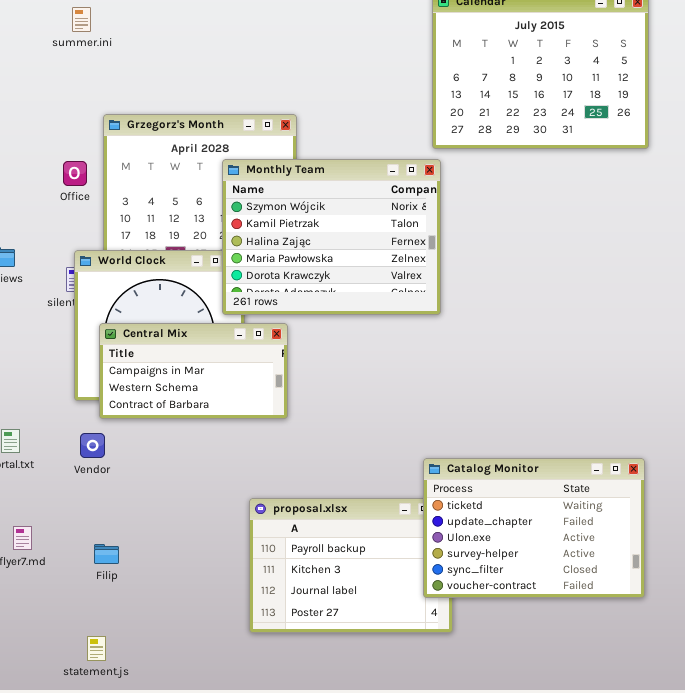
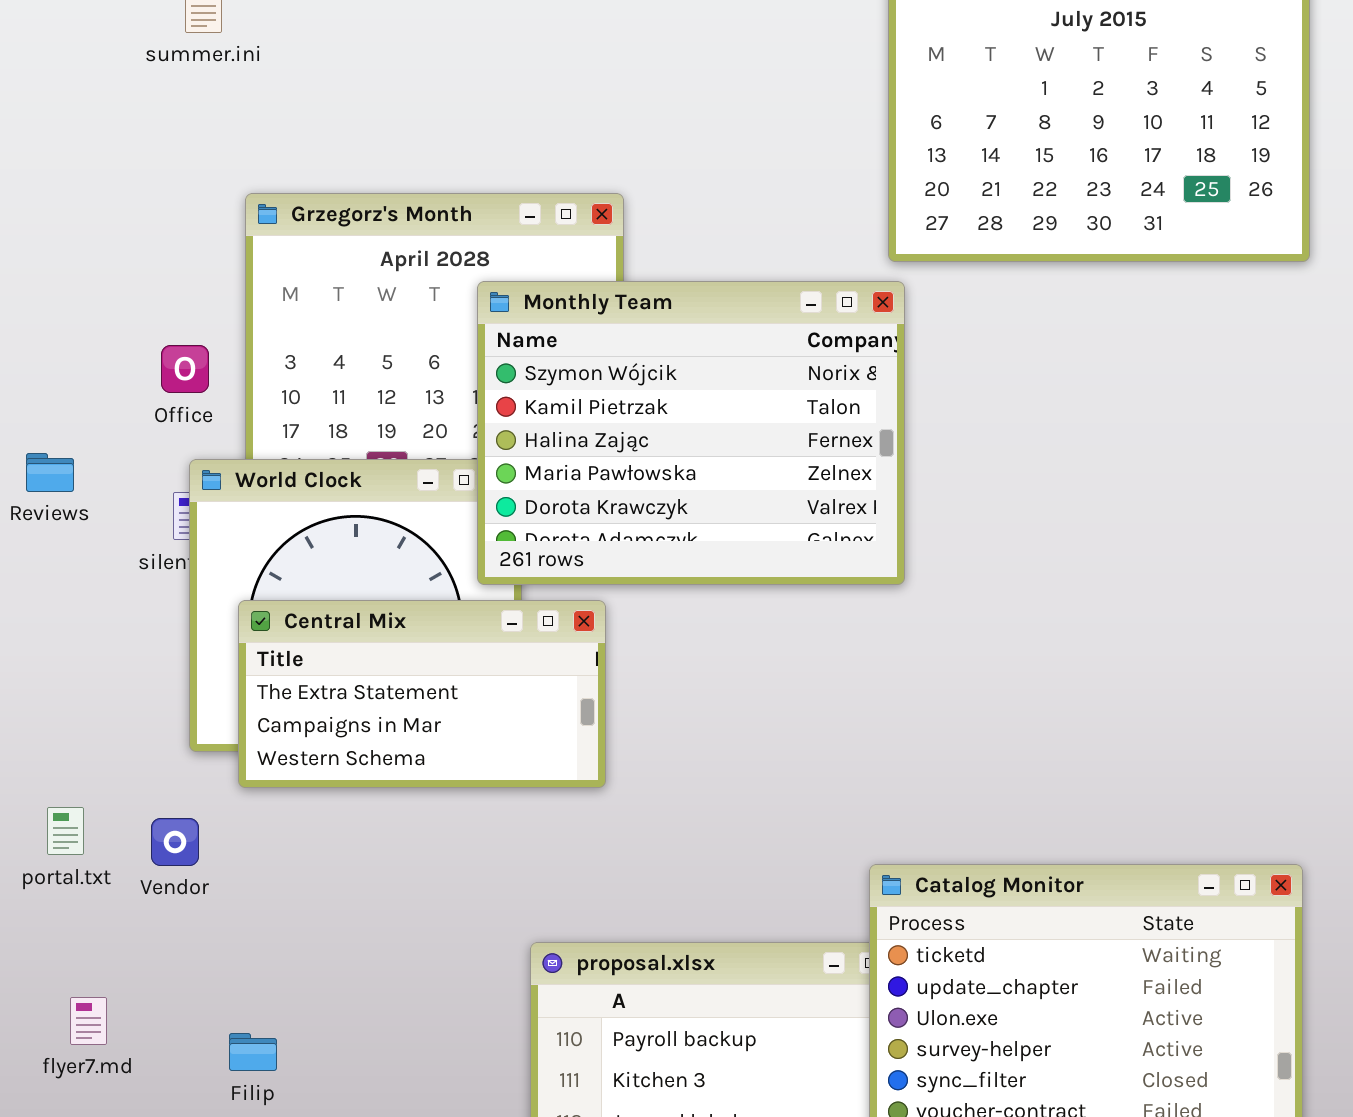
Office: [63,161,87,186] -> [161,345,209,393], moved
Central Mix: [99,323,288,419] -> [238,600,606,788], scrolled up 1 row
Vendor: [80,433,105,458] -> [151,818,199,866], moved

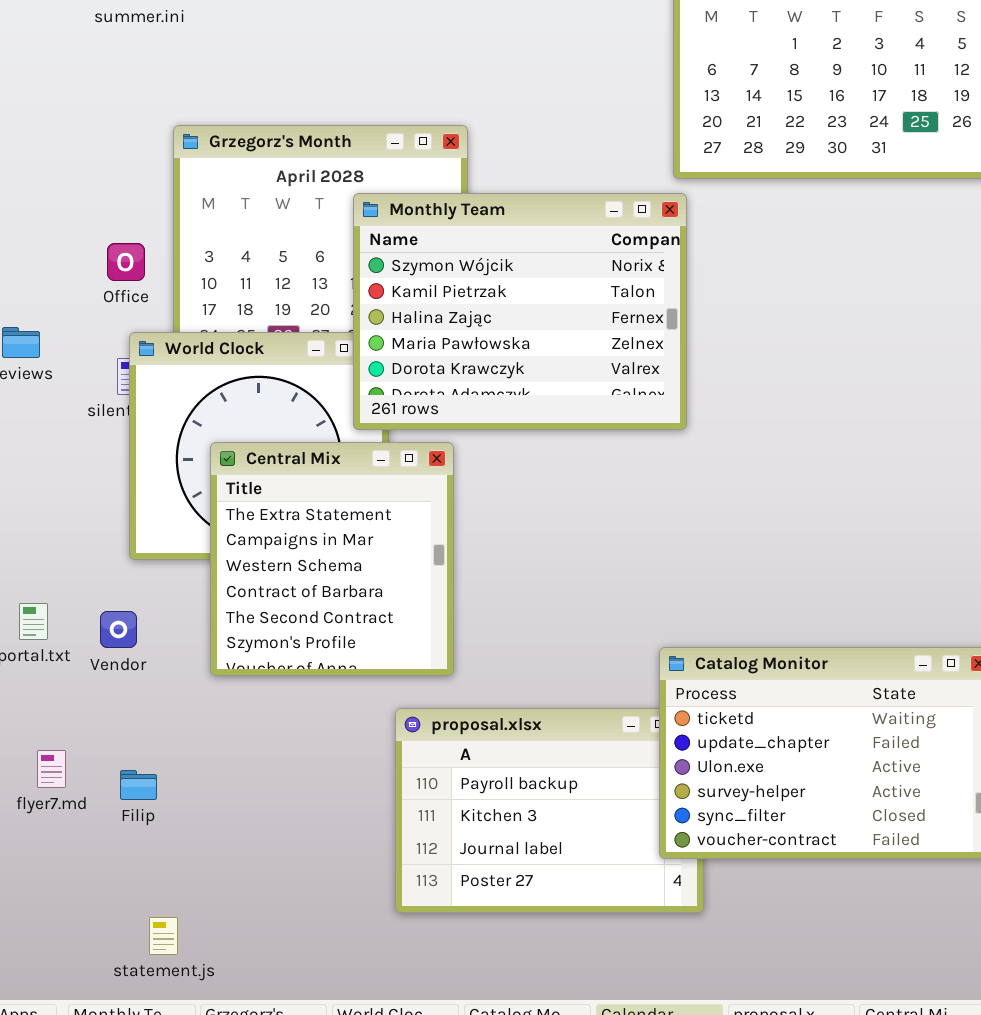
Central Mix: [238,600,606,788] -> [210,442,454,676], resized
Filip: [229,1033,277,1071] -> [120,770,157,800], moved

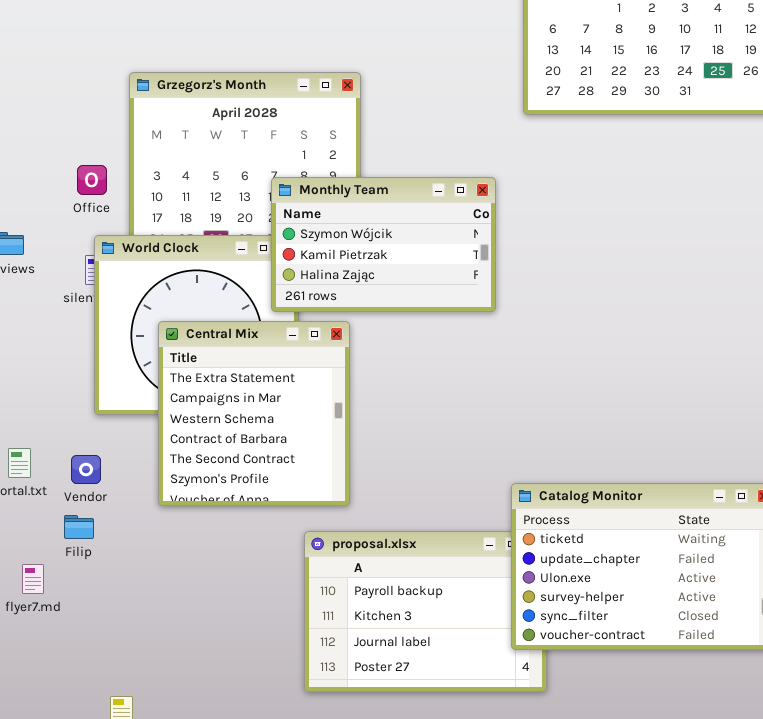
Monthly Team: [353,193,687,430] -> [271,177,496,312], resized
Filip: [120,770,157,800] -> [64,515,94,539], moved

